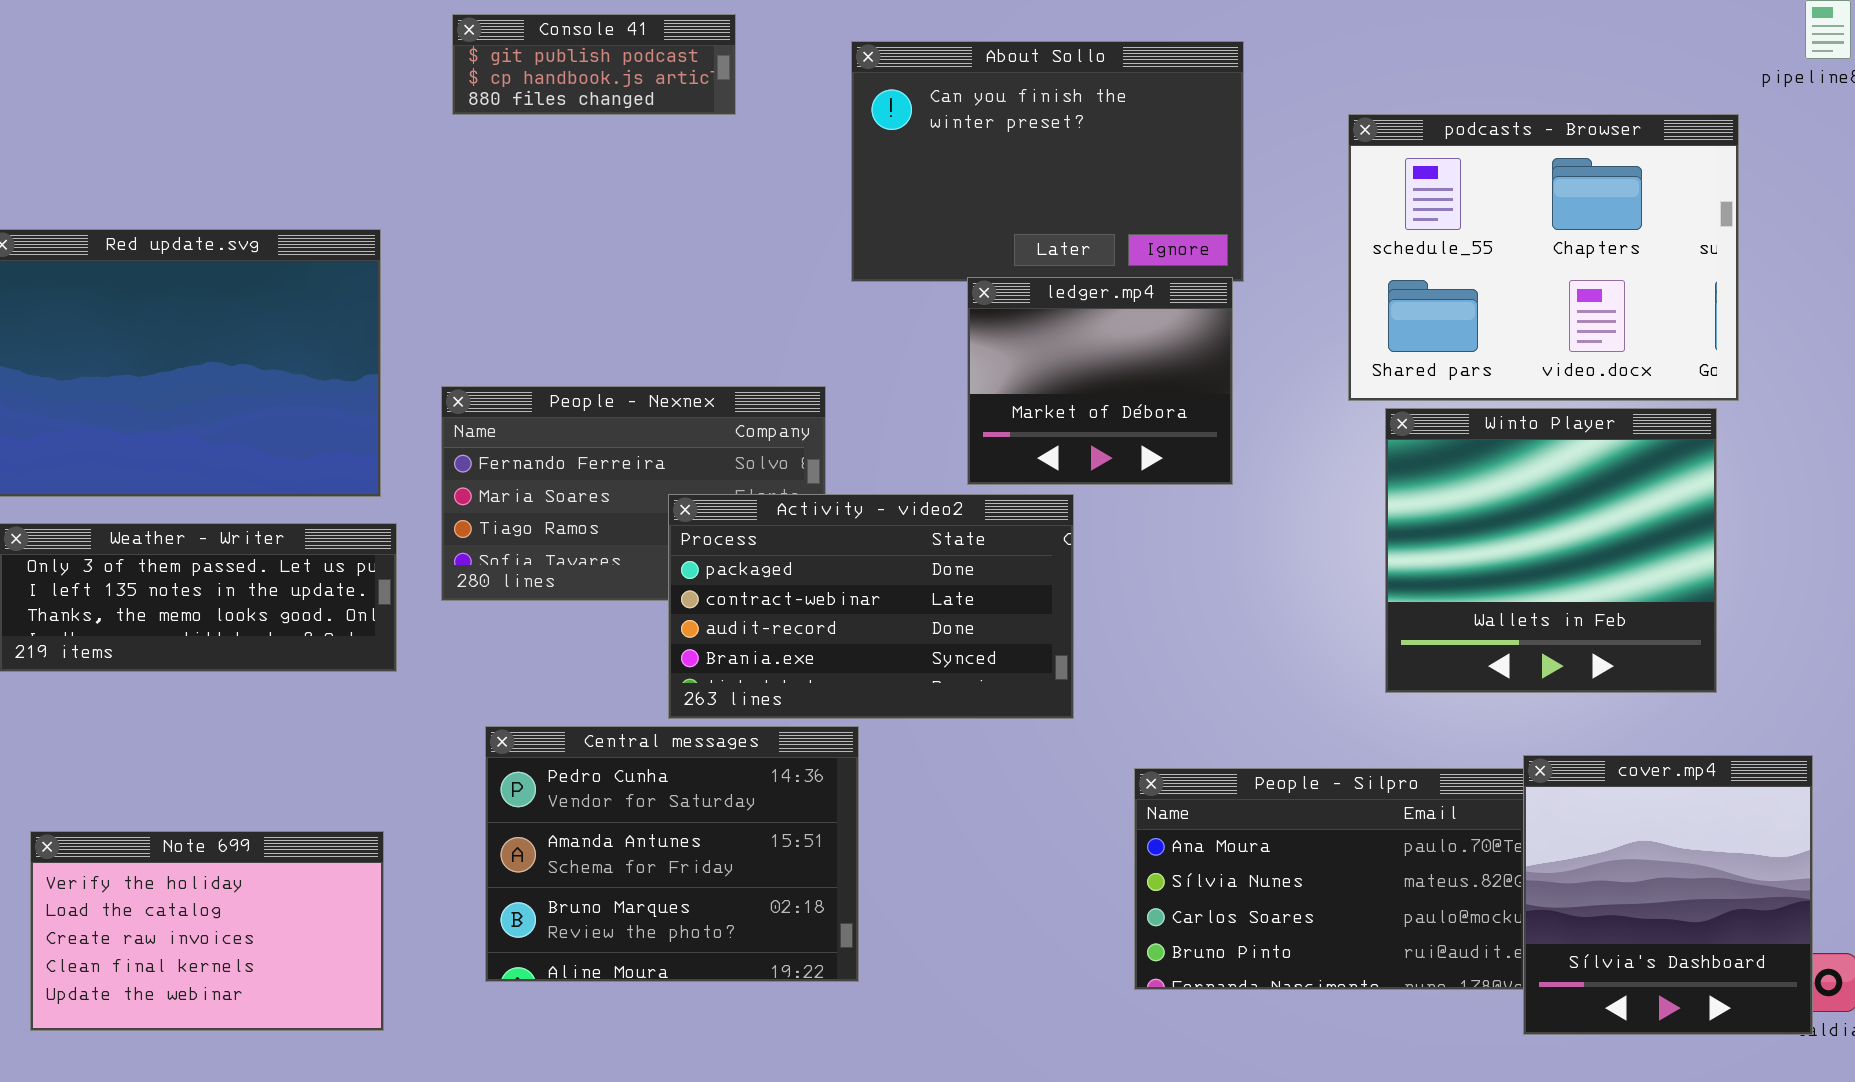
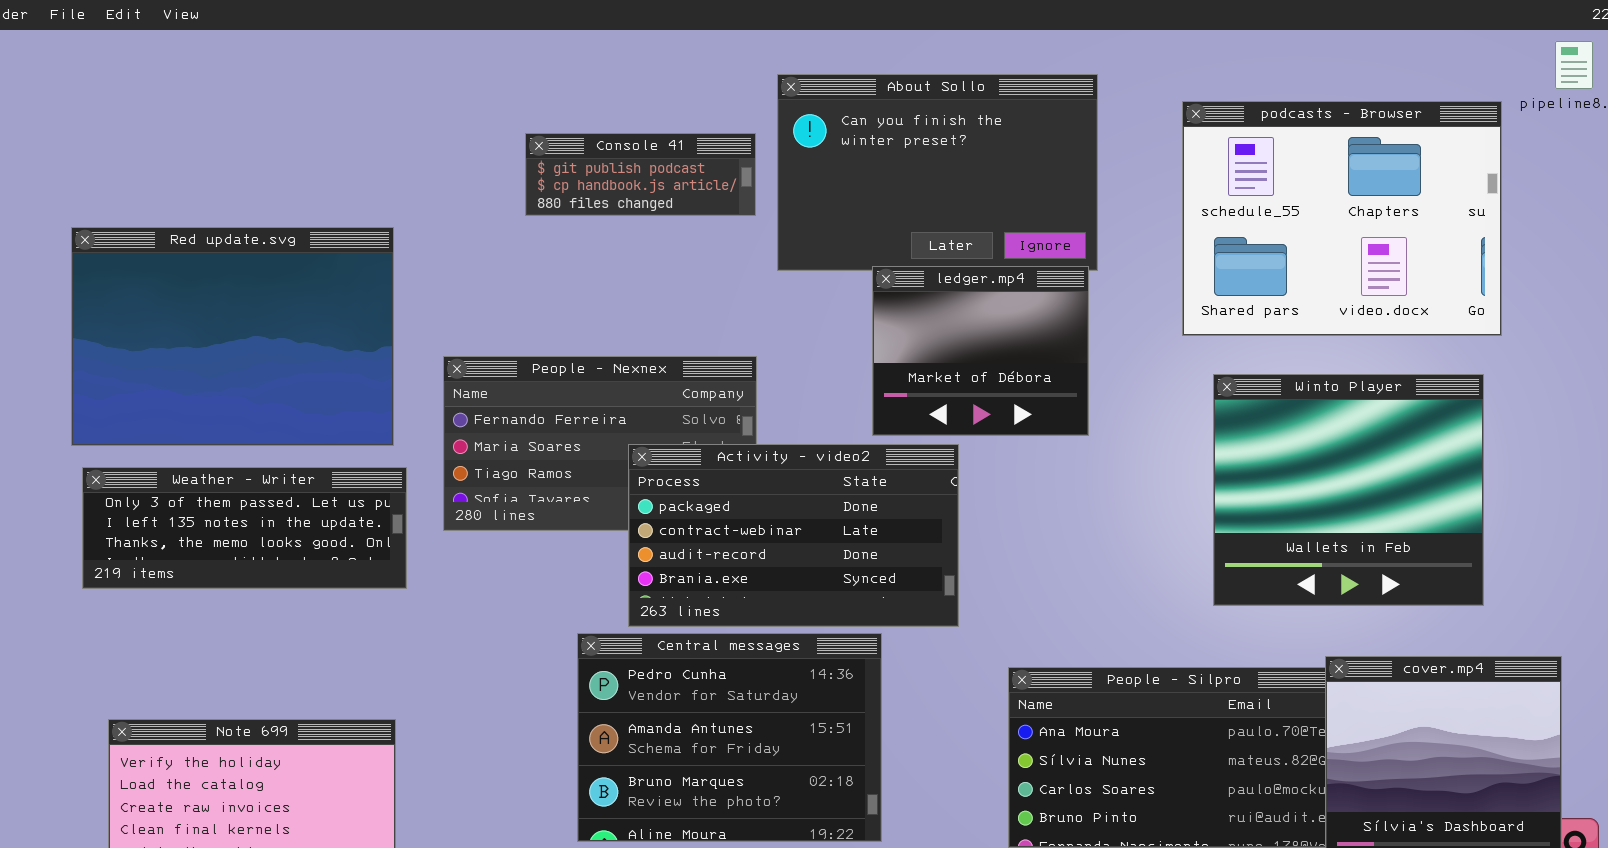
Console 41: [452,14,736,115] -> [525,133,756,216], moved
podcasts - Browser: [1348,114,1739,401] -> [1182,101,1502,336], moved
Central messages: [485,726,859,982] -> [577,633,882,842], moved

